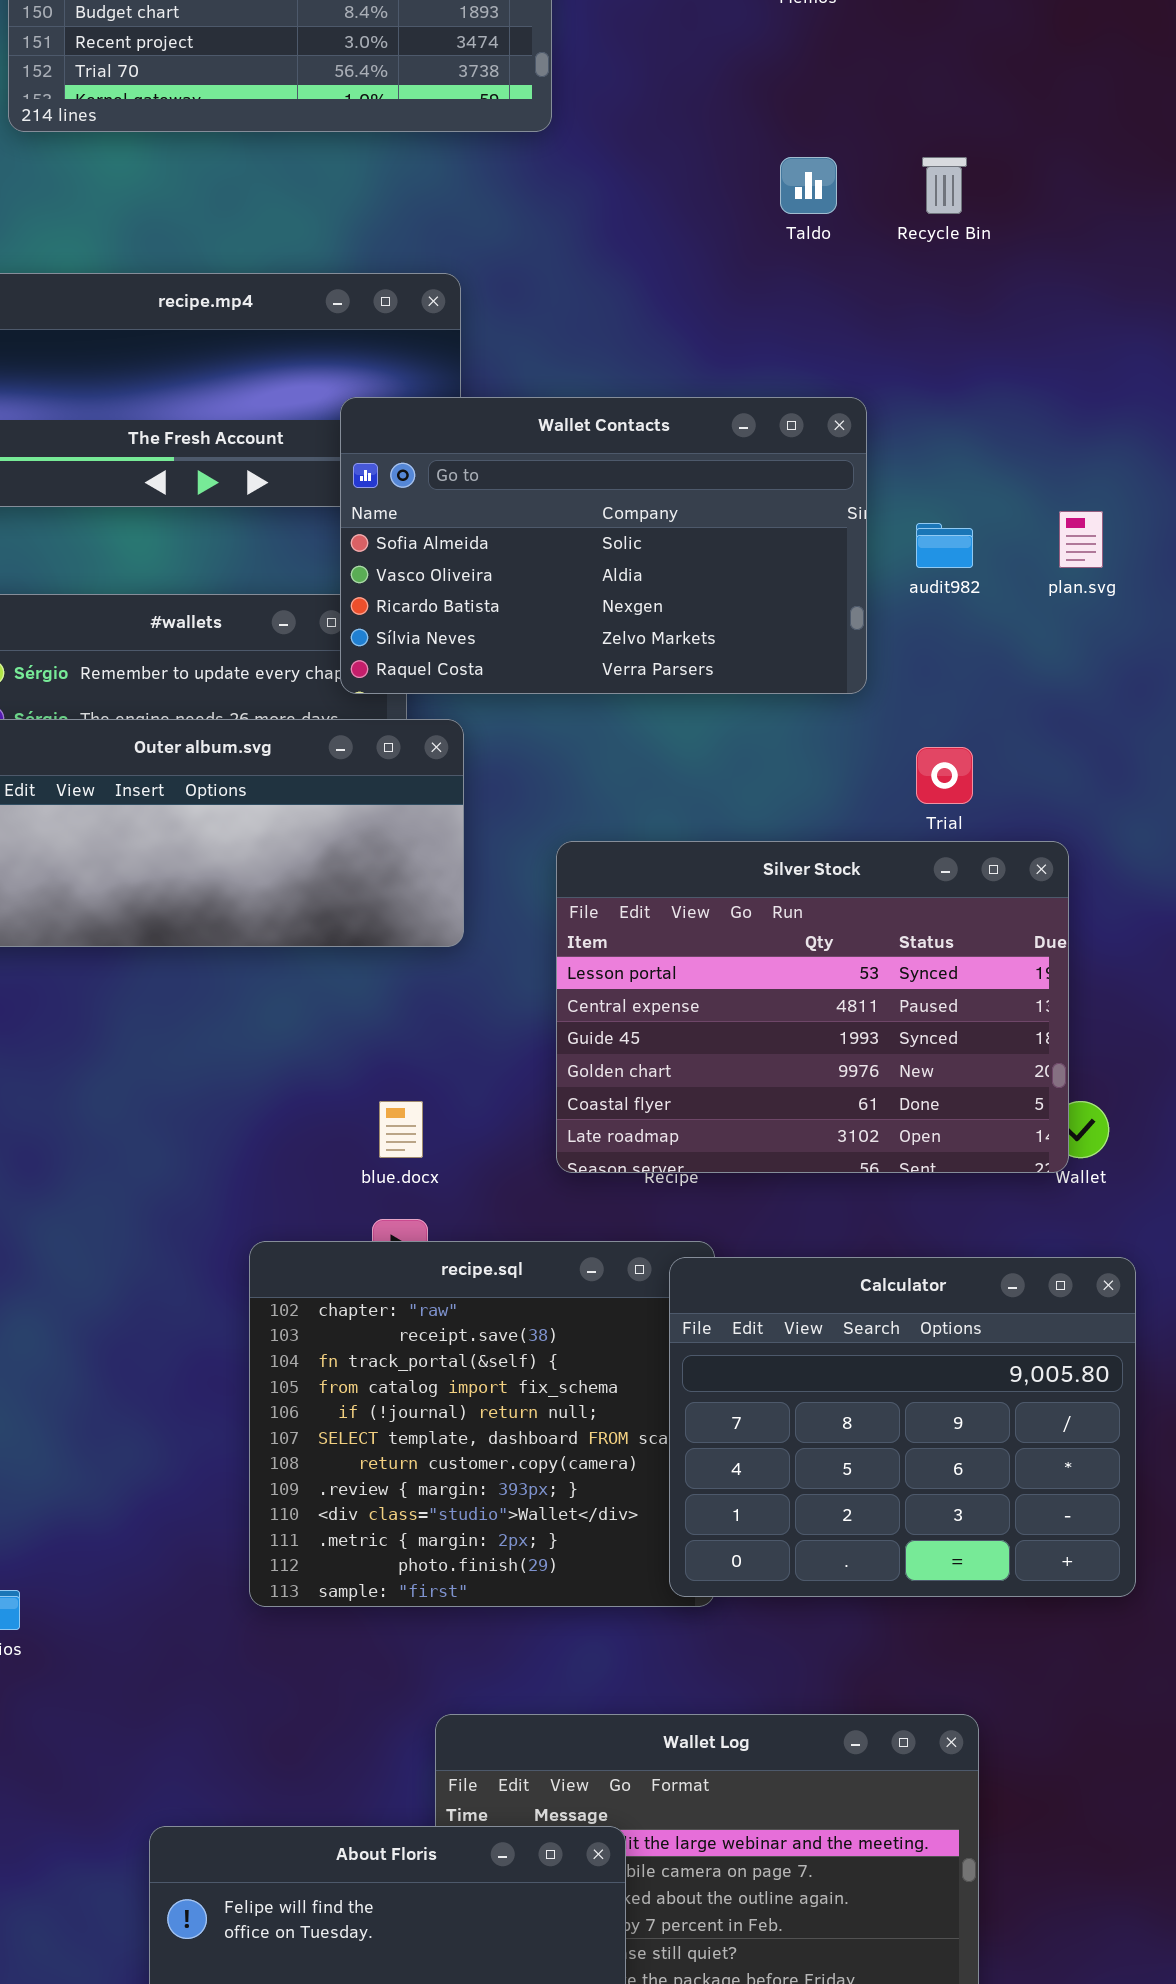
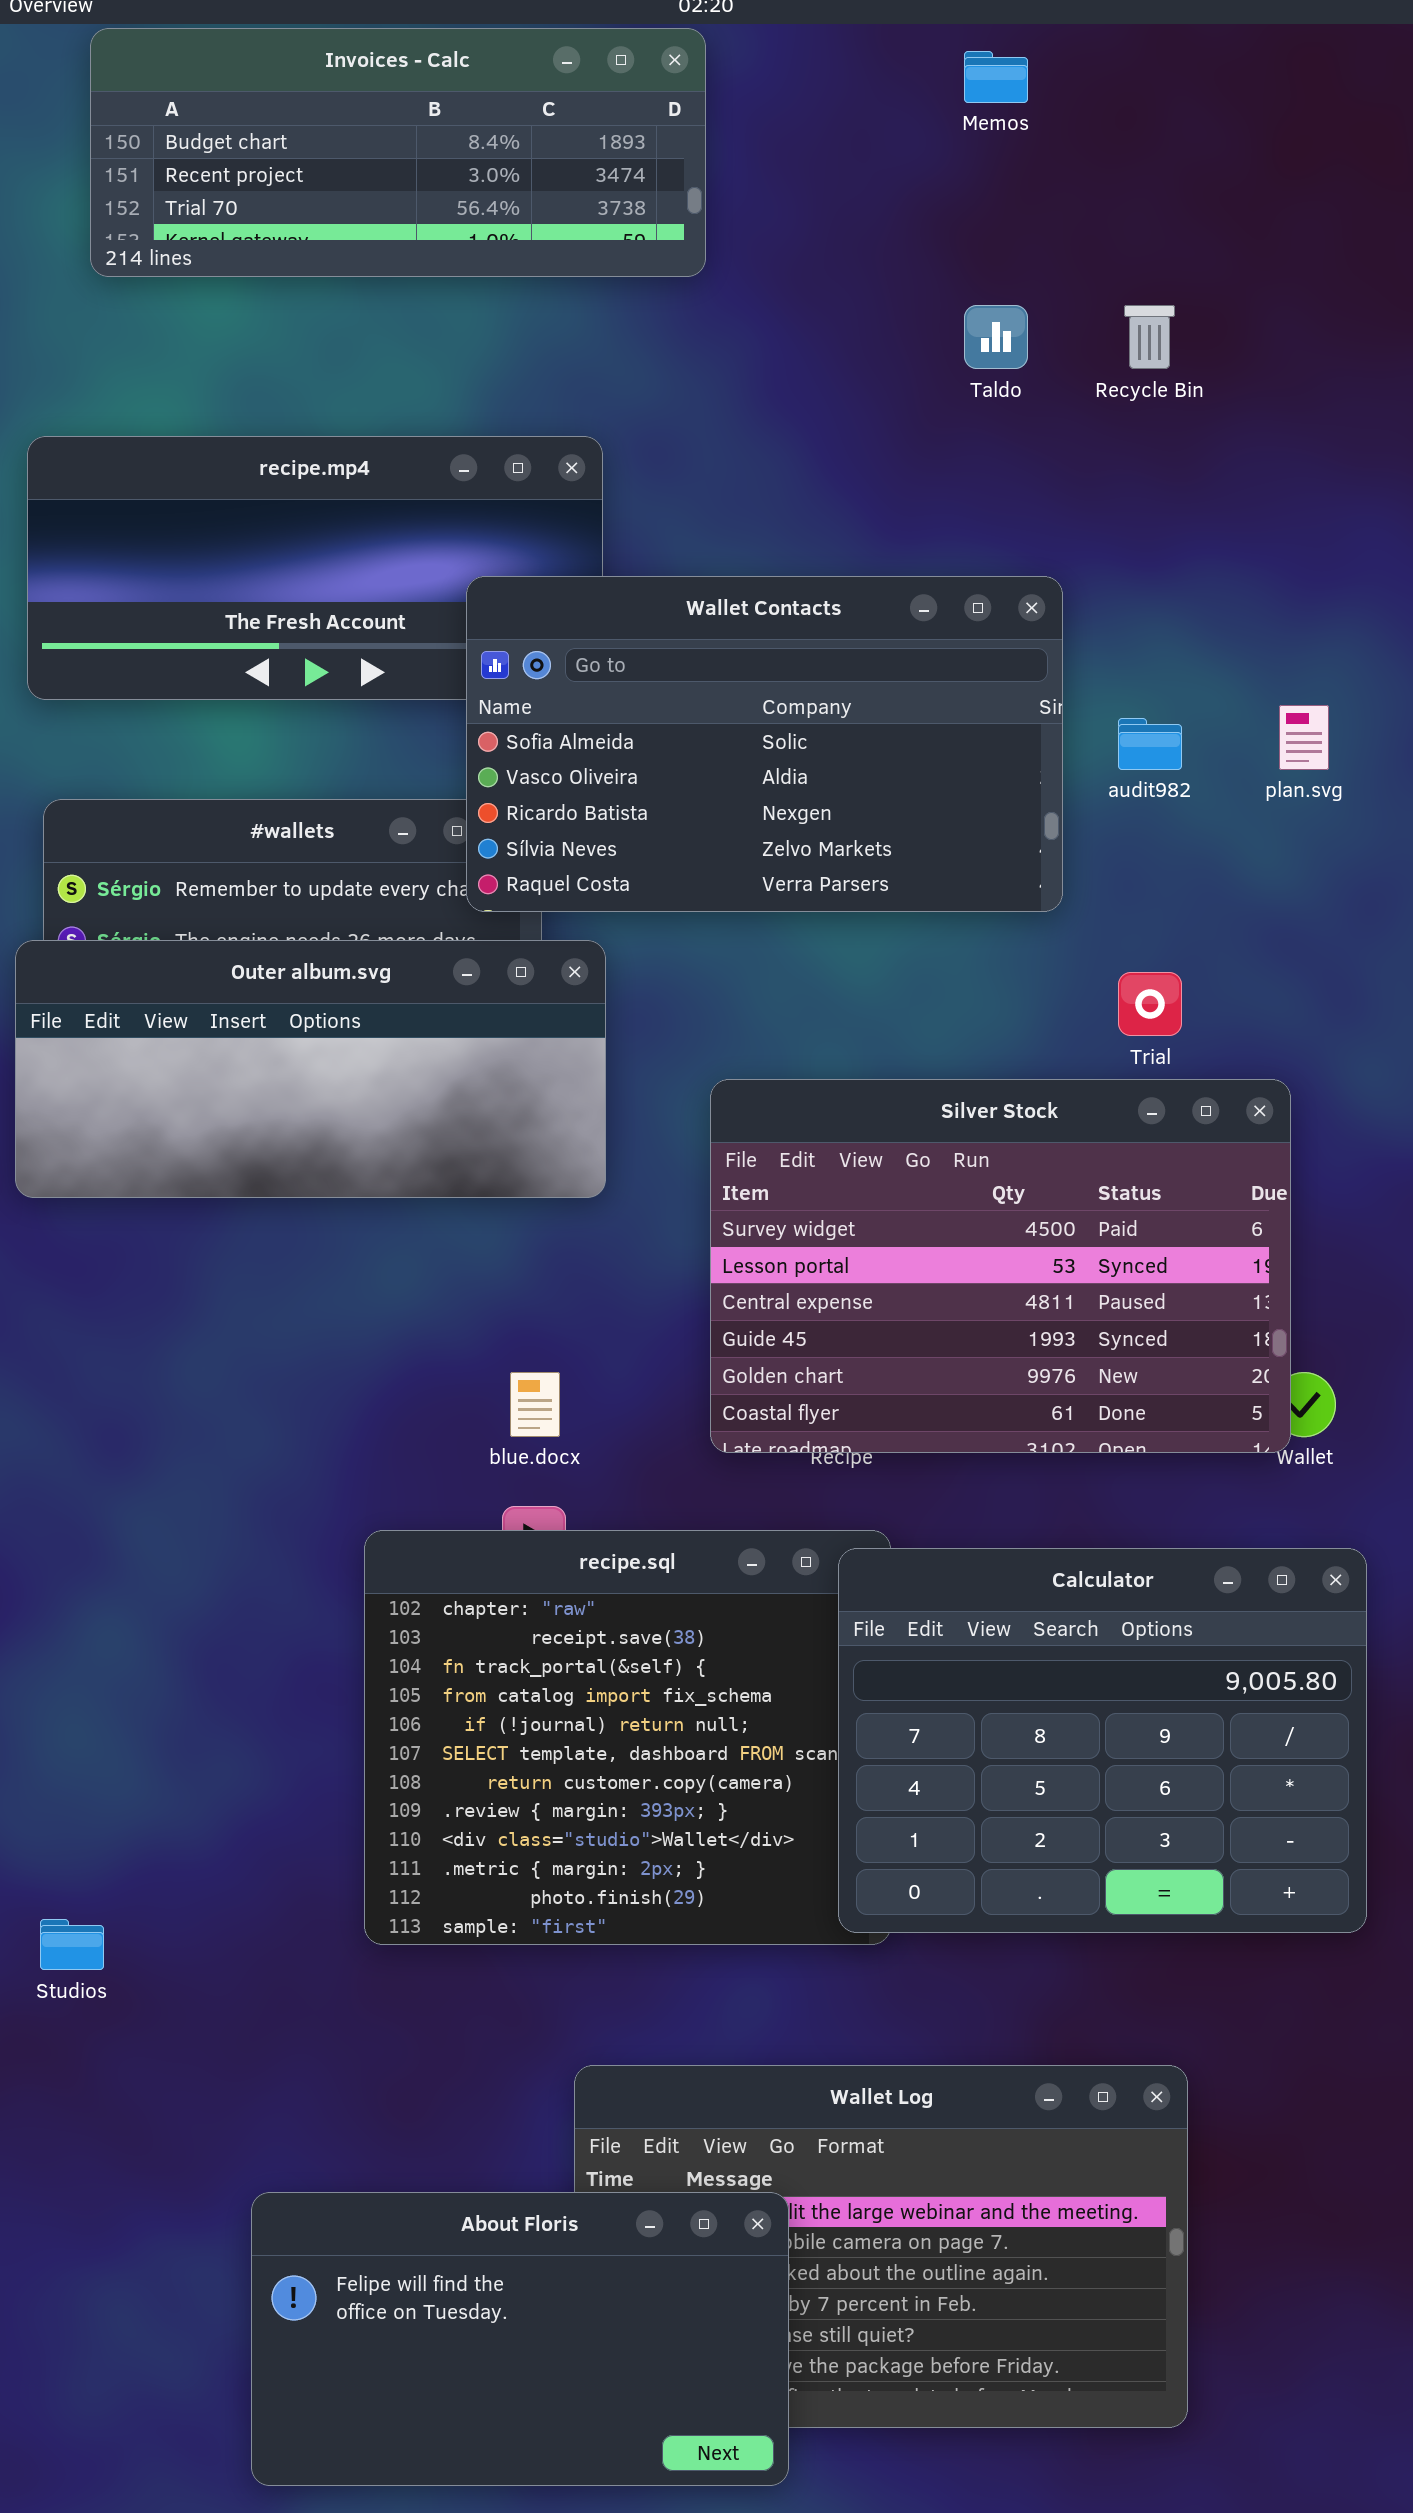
Silver Stock: [556,841,1069,1173] -> [710,1079,1291,1453], scrolled up 1 row

